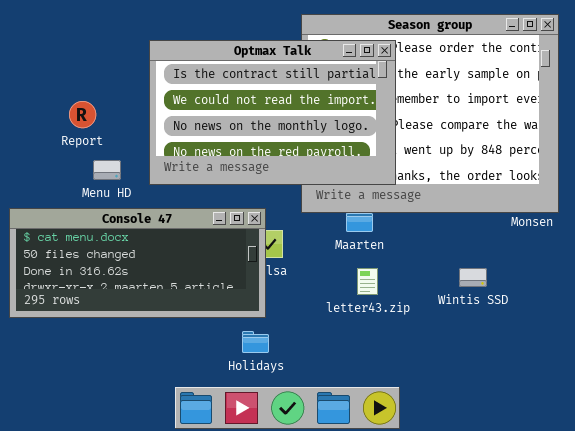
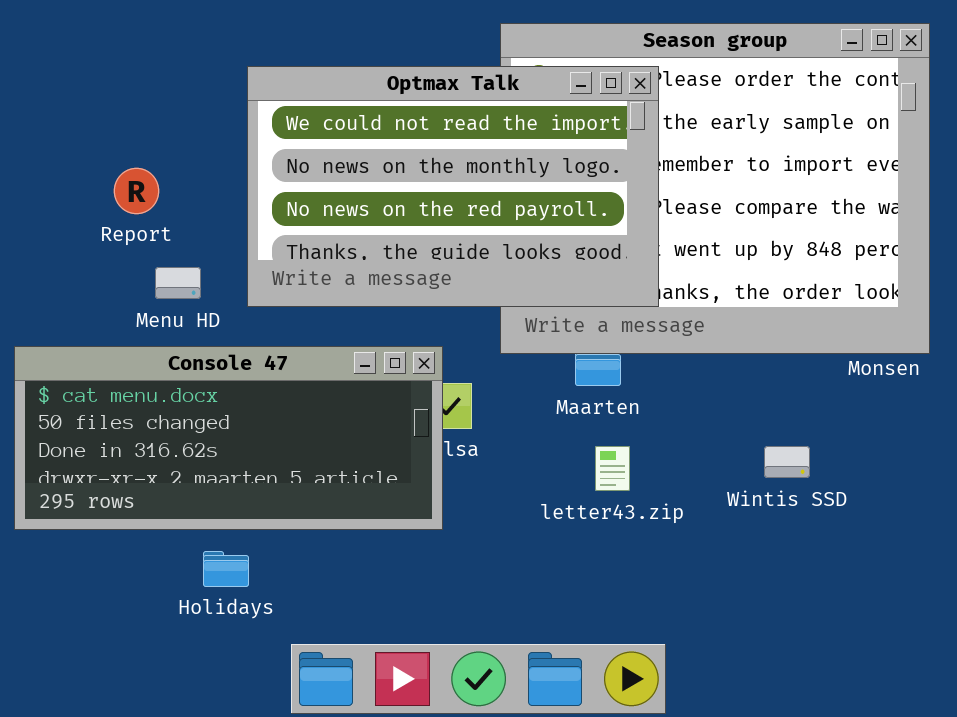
Optmax Talk: [149,40,396,185] -> [247,66,659,307], scrolled down 1 row
Holidays: [242,331,269,353] -> [203,551,249,587], moved

